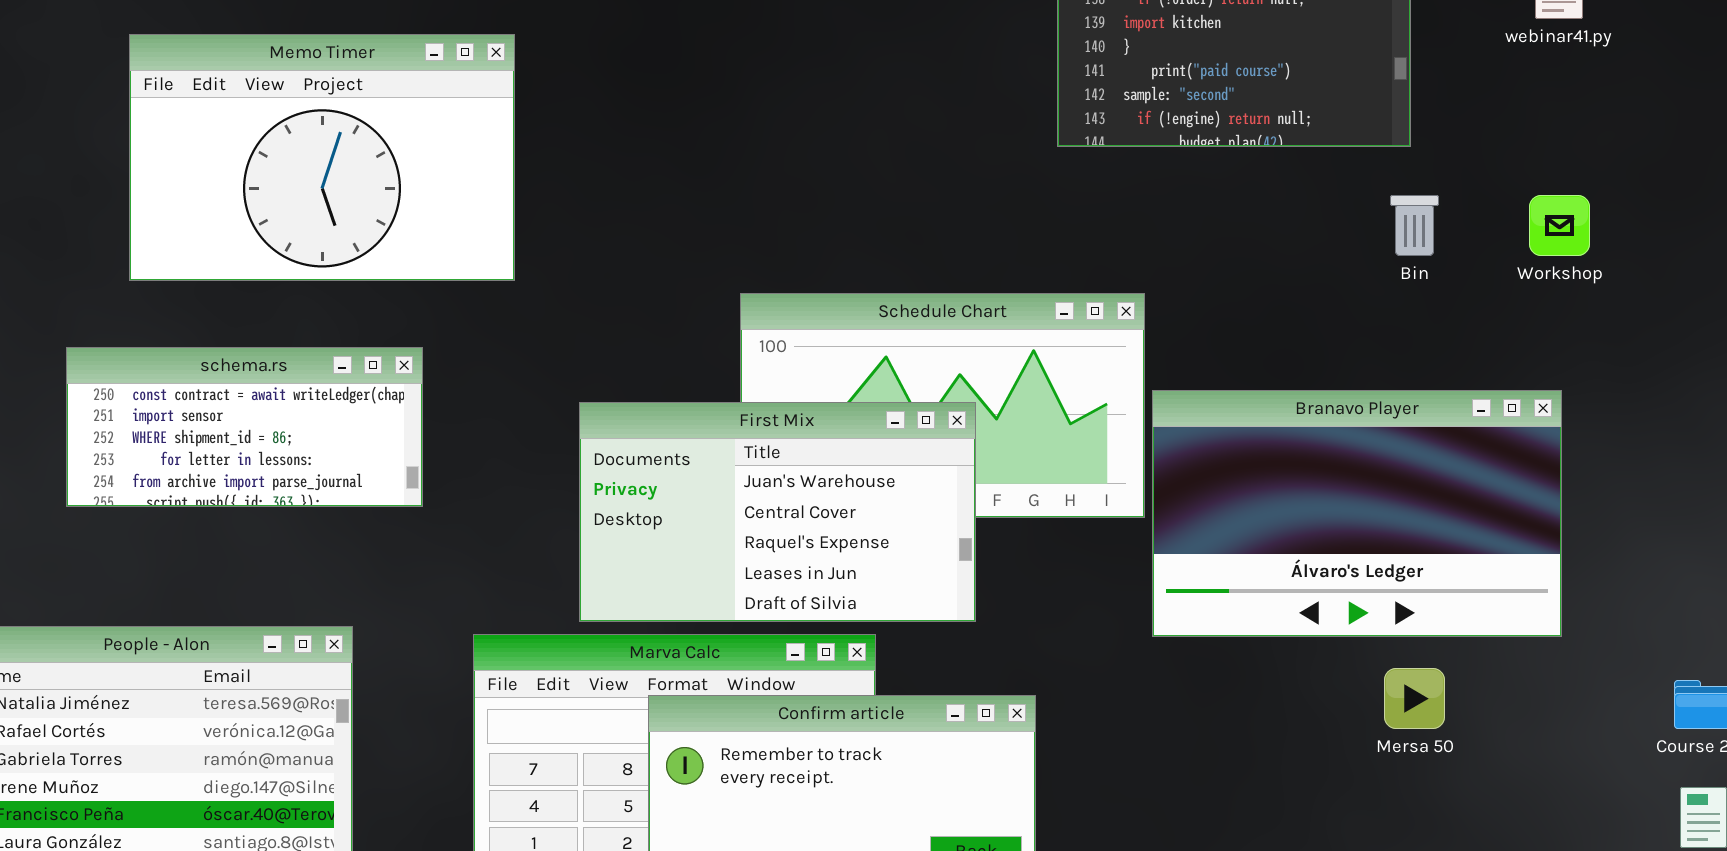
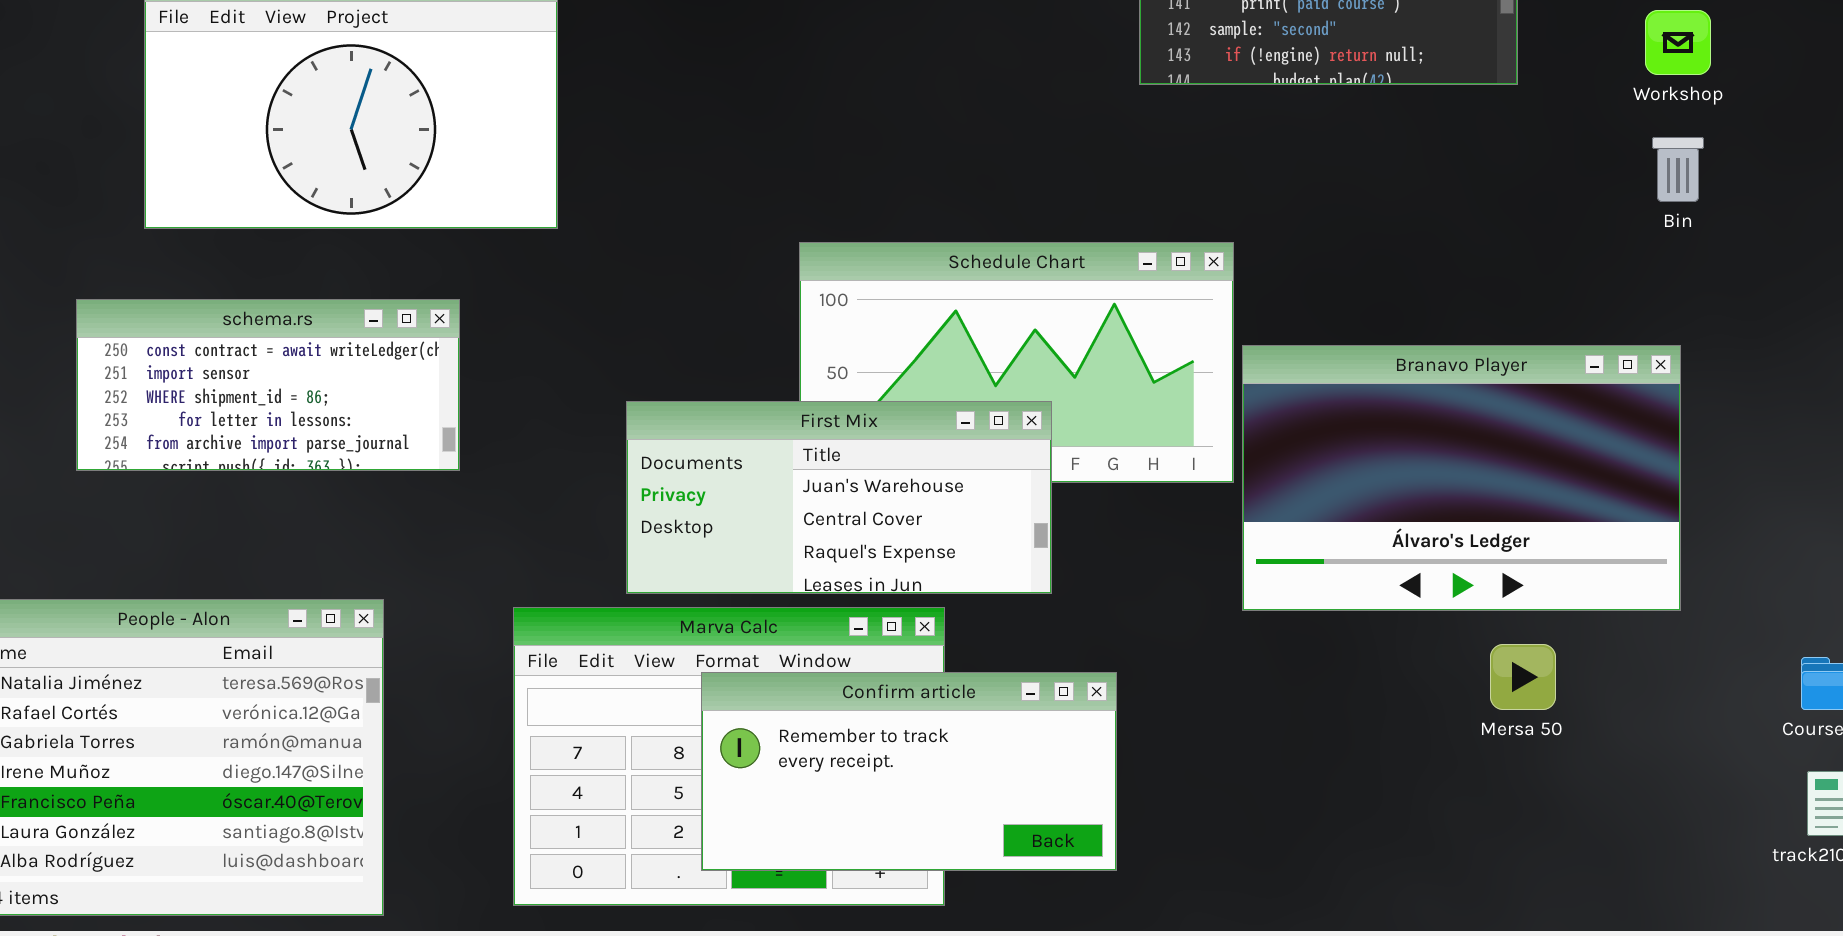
Bin: [1390,195,1439,256] -> [1652,137,1704,202], moved
Workshop: [1529,195,1590,256] -> [1645,10,1711,75], moved
First Mix: [579,402,976,622] -> [626,401,1052,594], resized

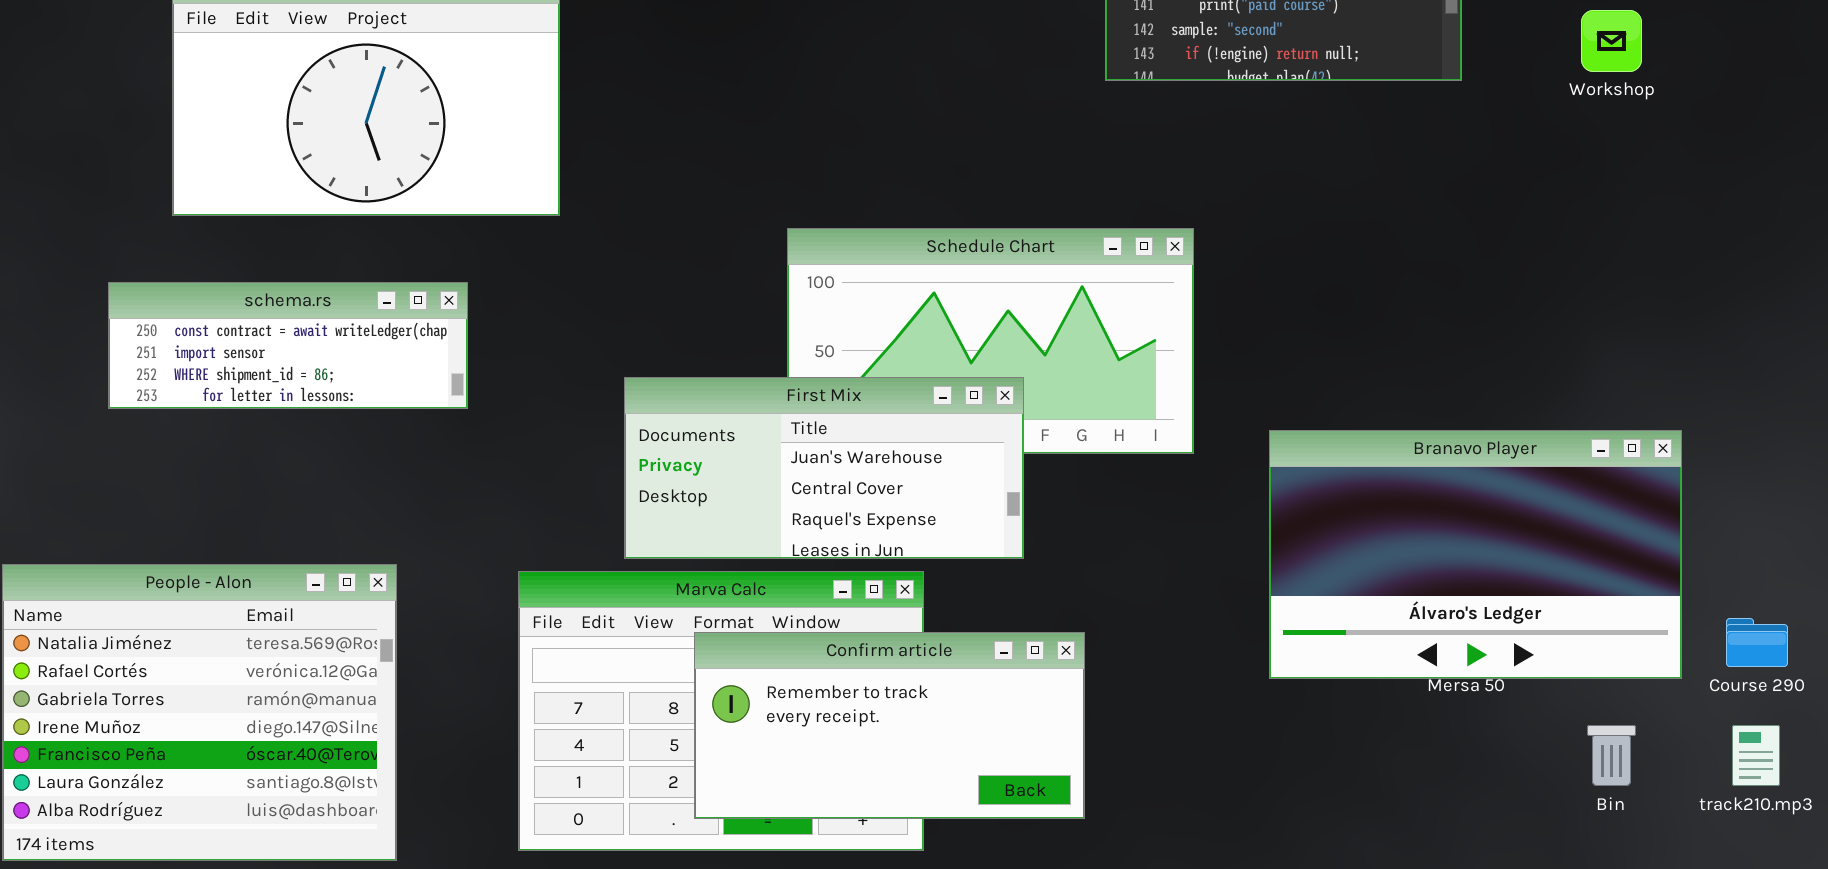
Bin: [1652,137,1704,202] -> [1587,725,1636,786], moved
schema.rs: [76,299,460,471] -> [108,282,468,409], resized
Branavo Player: [1242,345,1681,611] -> [1269,430,1682,679], moved

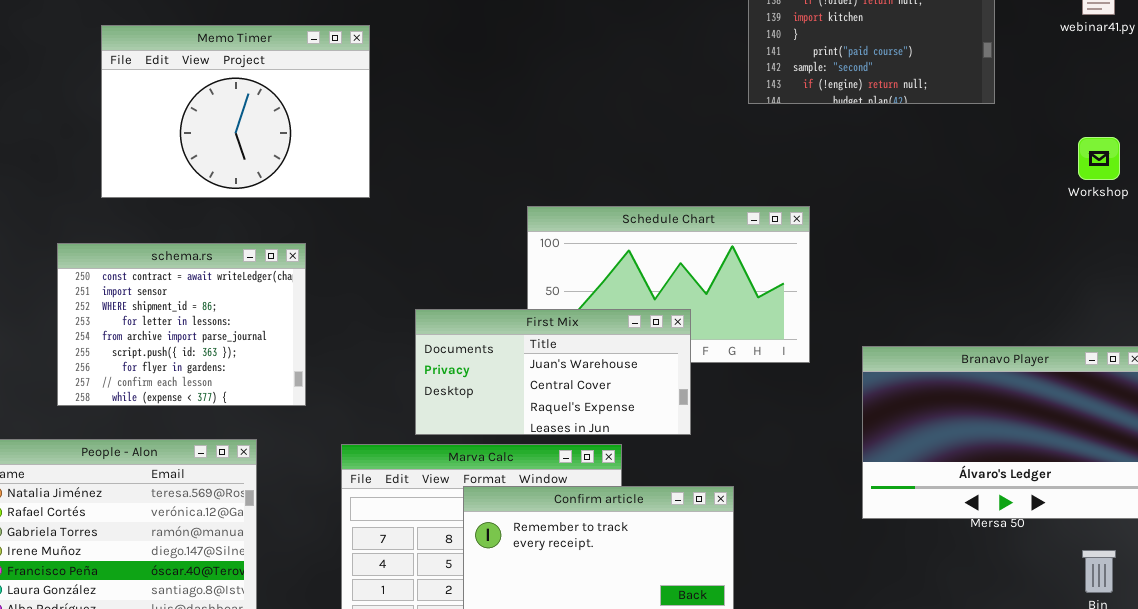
Workshop: [1581,10,1642,72] -> [1078,137,1120,180], moved
schema.rs: [108,282,468,409] -> [57,243,306,406], resized

